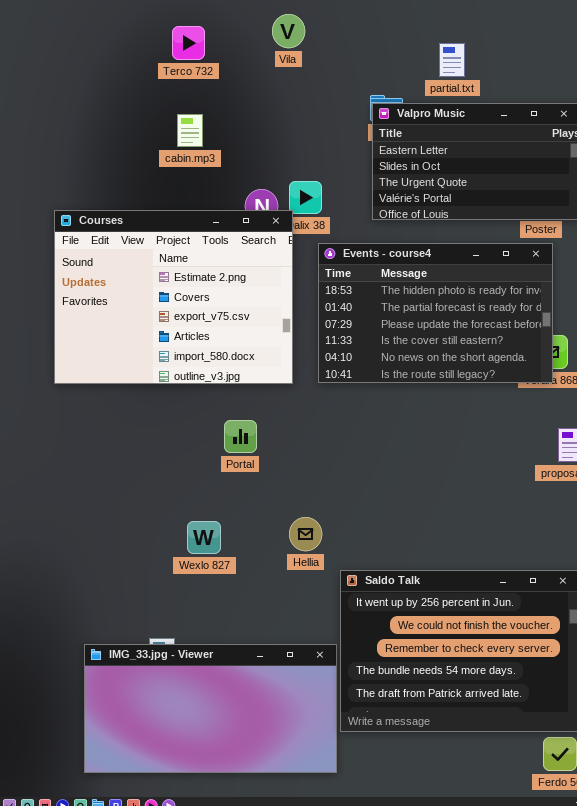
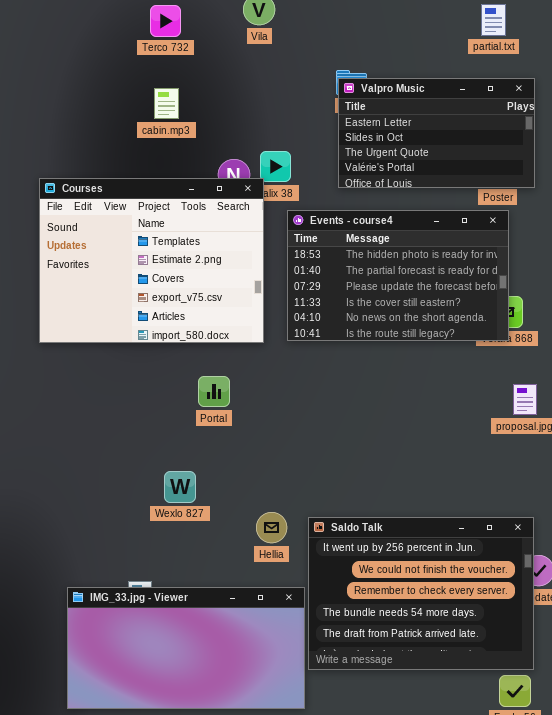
partial.txt: [439,43,465,77] -> [481,4,506,36], moved
Courses: [54,210,293,384] -> [39,178,264,343], scrolled up 1 row
Hellia: [289,517,322,551] -> [256,512,287,543], moved

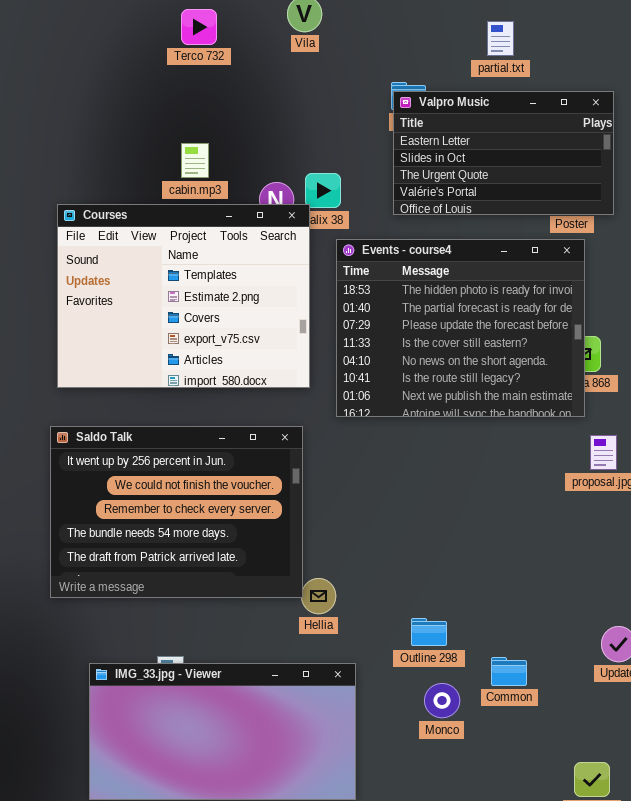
partial.txt: [481,4,506,36] -> [487,21,514,56], moved
cabin.mp3: [154,88,179,119] -> [181,143,209,178], moved
Events - course4: [287,210,509,341] -> [336,239,585,417], resized
Saldo Talk: [308,517,534,670] -> [50,426,303,598], moved

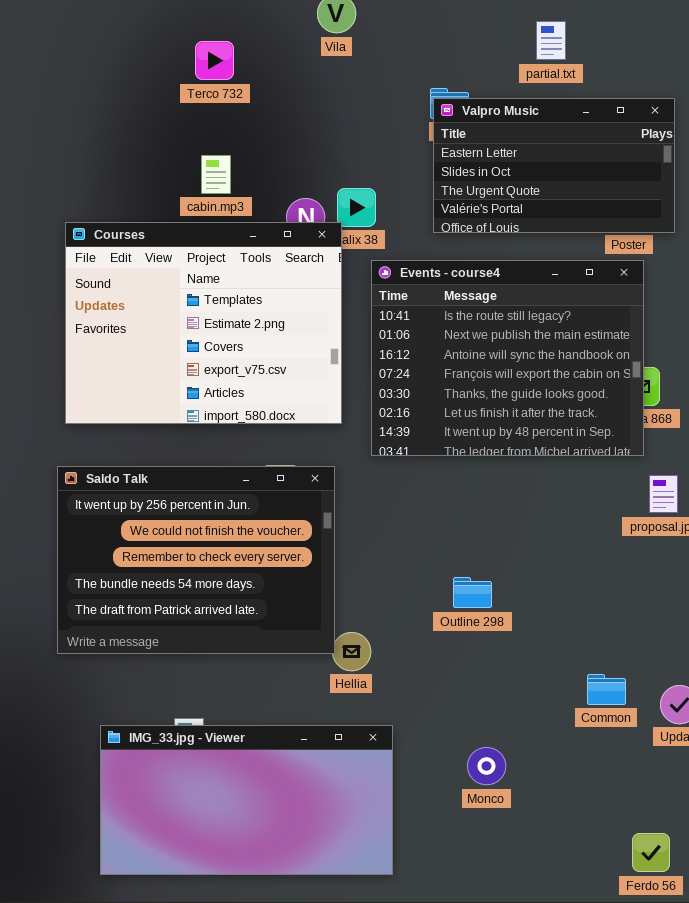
Terco 732: [181,9,217,45] -> [195,41,234,80], moved
Events - course4: [336,239,585,417] -> [371,260,644,456], scrolled down 5 rows
Outline 298: [411,618,447,646] -> [453,577,492,608], moved
Common: [491,657,527,686] -> [587,674,626,705], moved

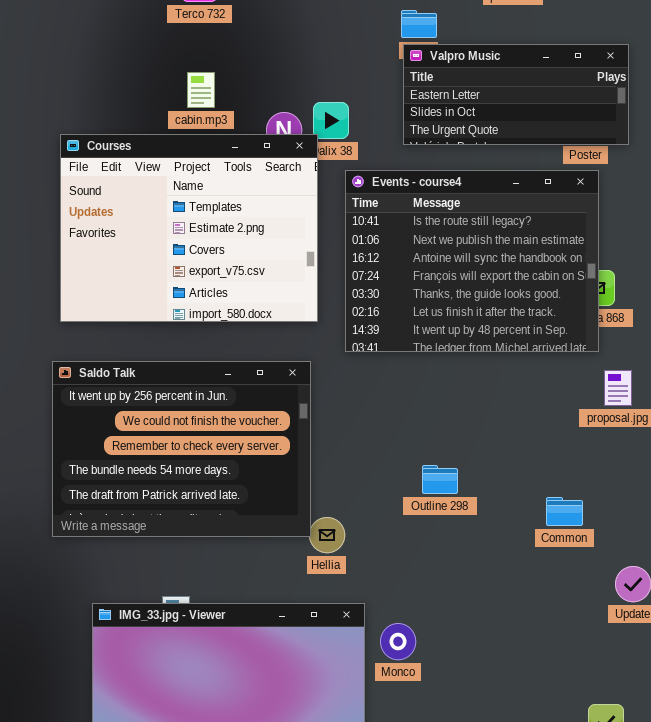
Valpro Music: [433,98,675,233] -> [403,44,629,145], resized
Common: [587,674,626,705] -> [546,497,583,526], moved
Monco: [467,747,506,785] -> [380,623,416,660], moved

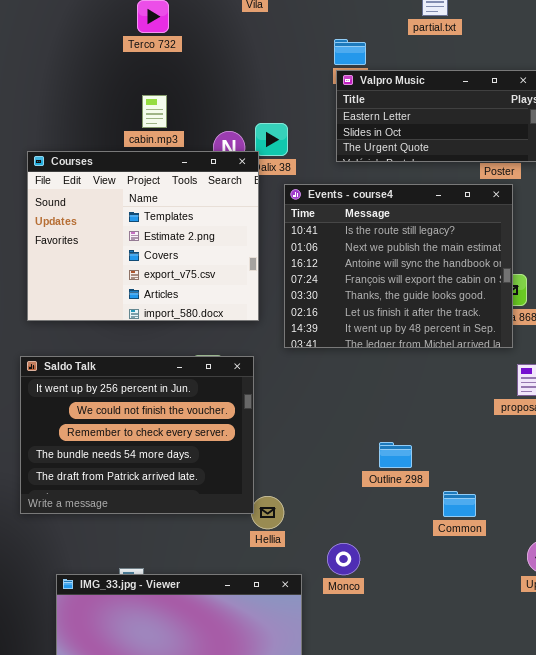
Outline 298: [422,465,458,494] -> [379,442,412,468], moved
Common: [546,497,583,526] -> [443,491,476,517], moved
Monco: [380,623,416,660] -> [327,543,360,575], moved

